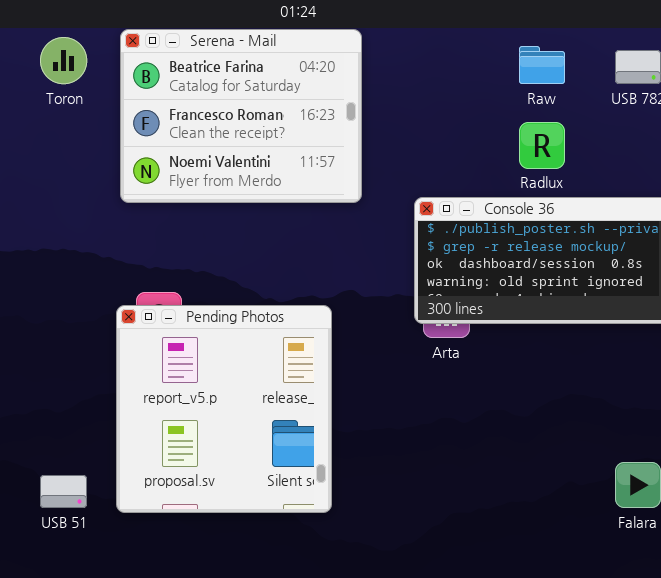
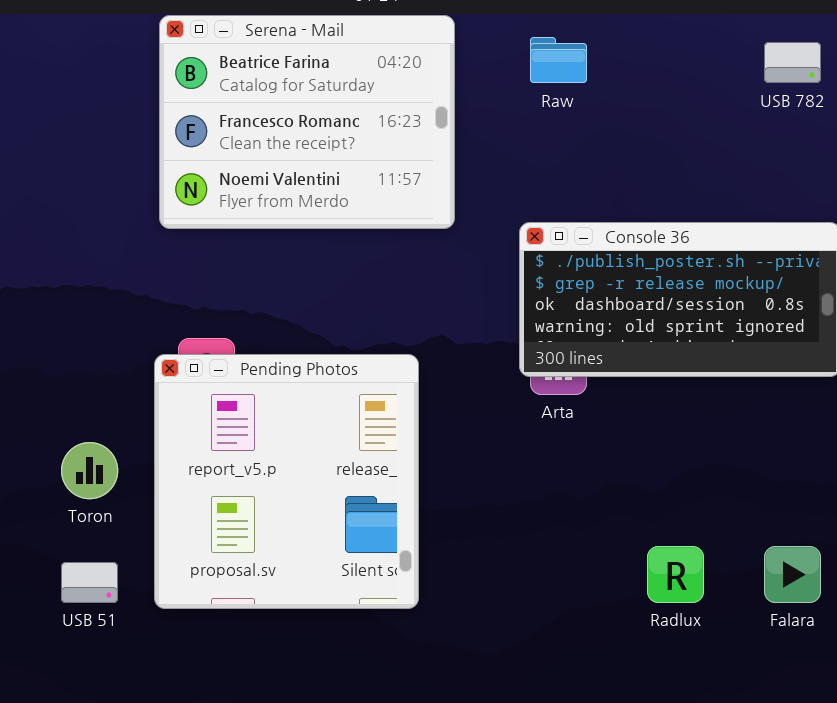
Toron: [40,37,87,84] -> [61,442,118,499], moved
Raw: [519,46,565,84] -> [530,37,587,83], moved
Radlux: [519,122,565,169] -> [647,546,704,603], moved

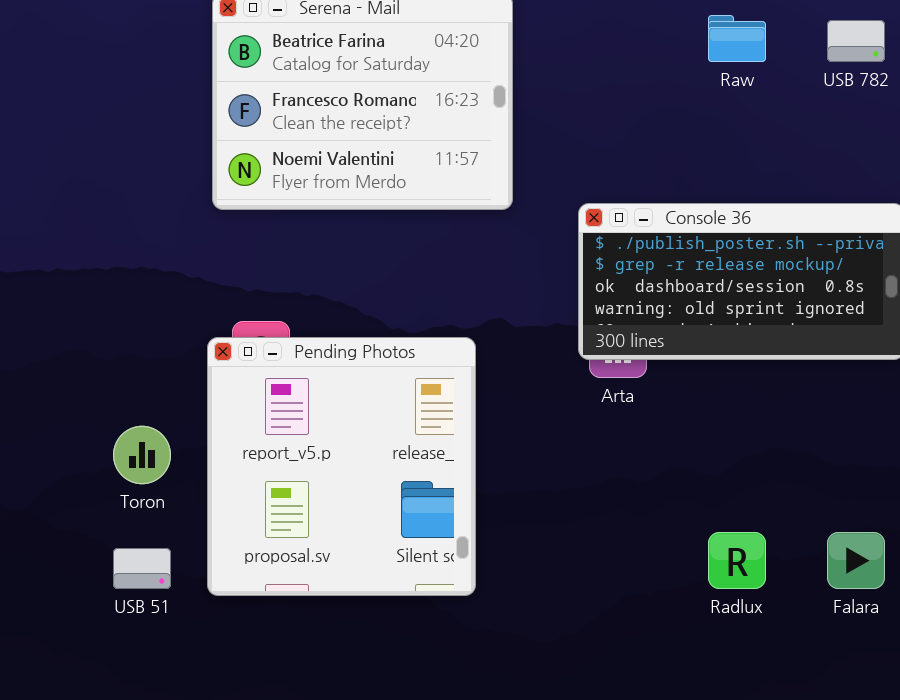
Raw: [530,37,587,83] -> [708,15,766,62], moved

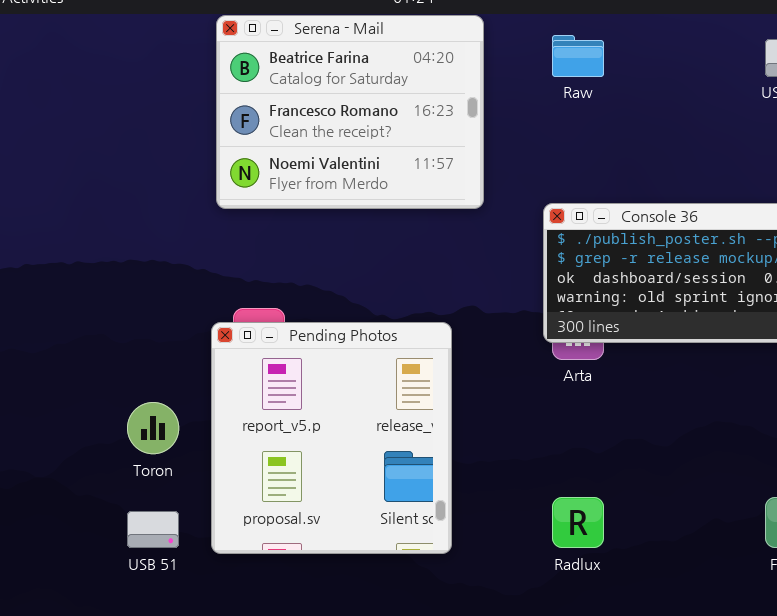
Raw: [708,15,766,62] -> [552,35,604,77], moved
Radlux: [708,532,766,589] -> [552,497,604,548], moved

